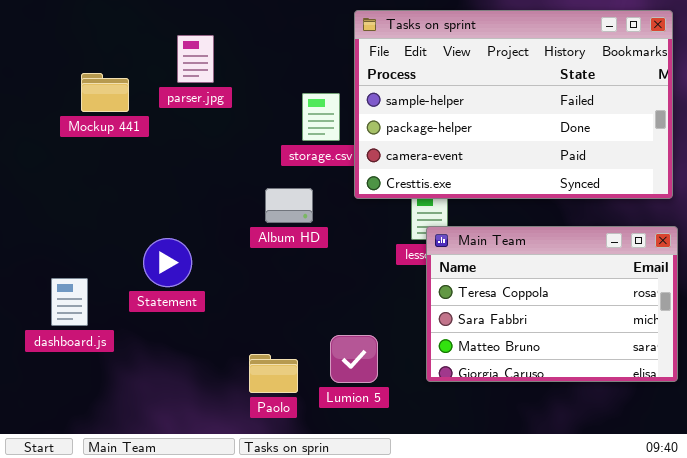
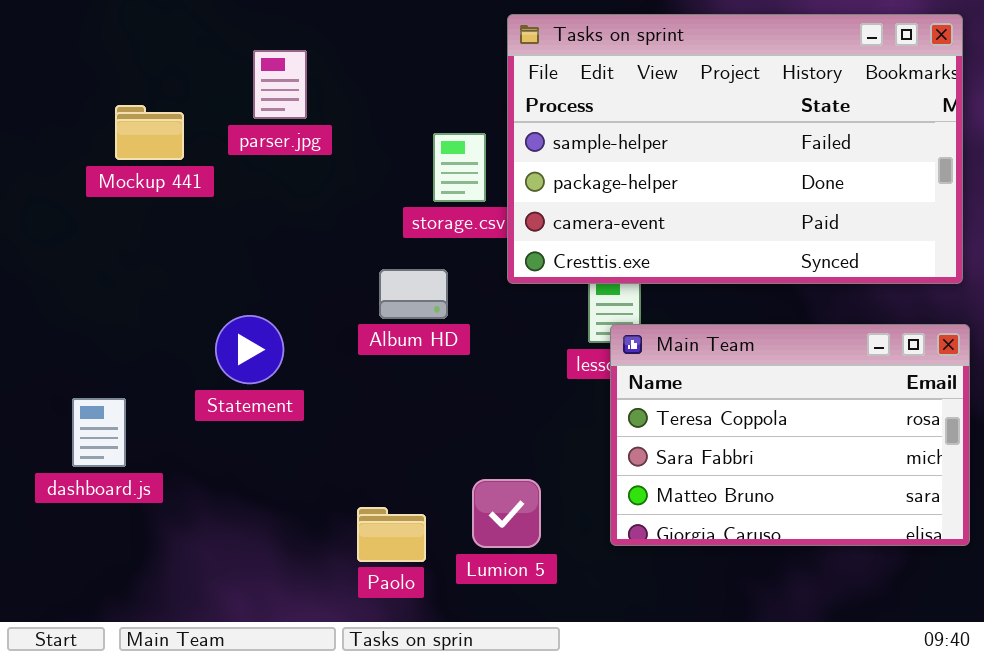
Statement: [143,238,192,287] -> [215,315,284,384], moved

